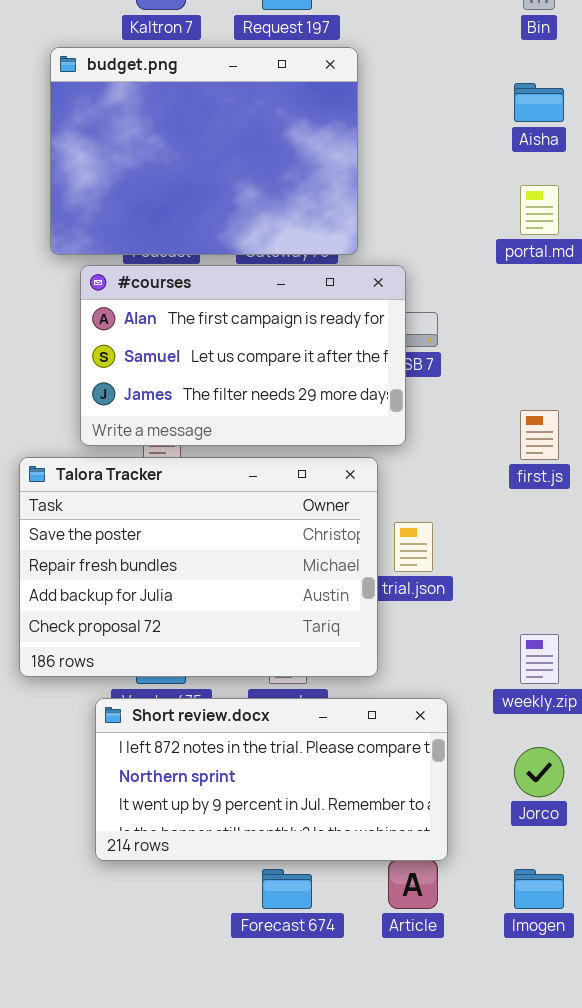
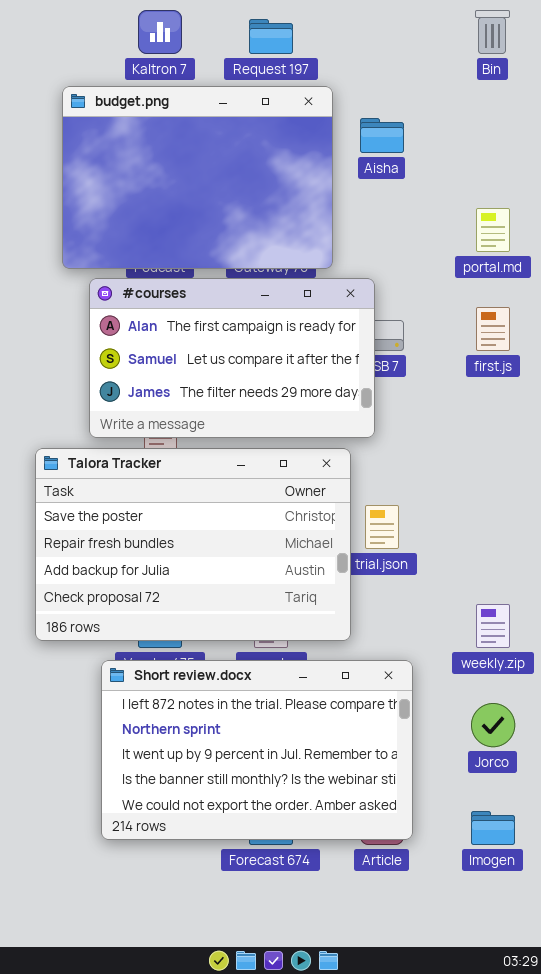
Aisha: [514,83,564,122] -> [360,118,404,153], moved
first.js: [520,410,559,460] -> [476,307,510,351], moved
Short review.docx: [95,698,448,861] -> [101,660,413,840], resized

